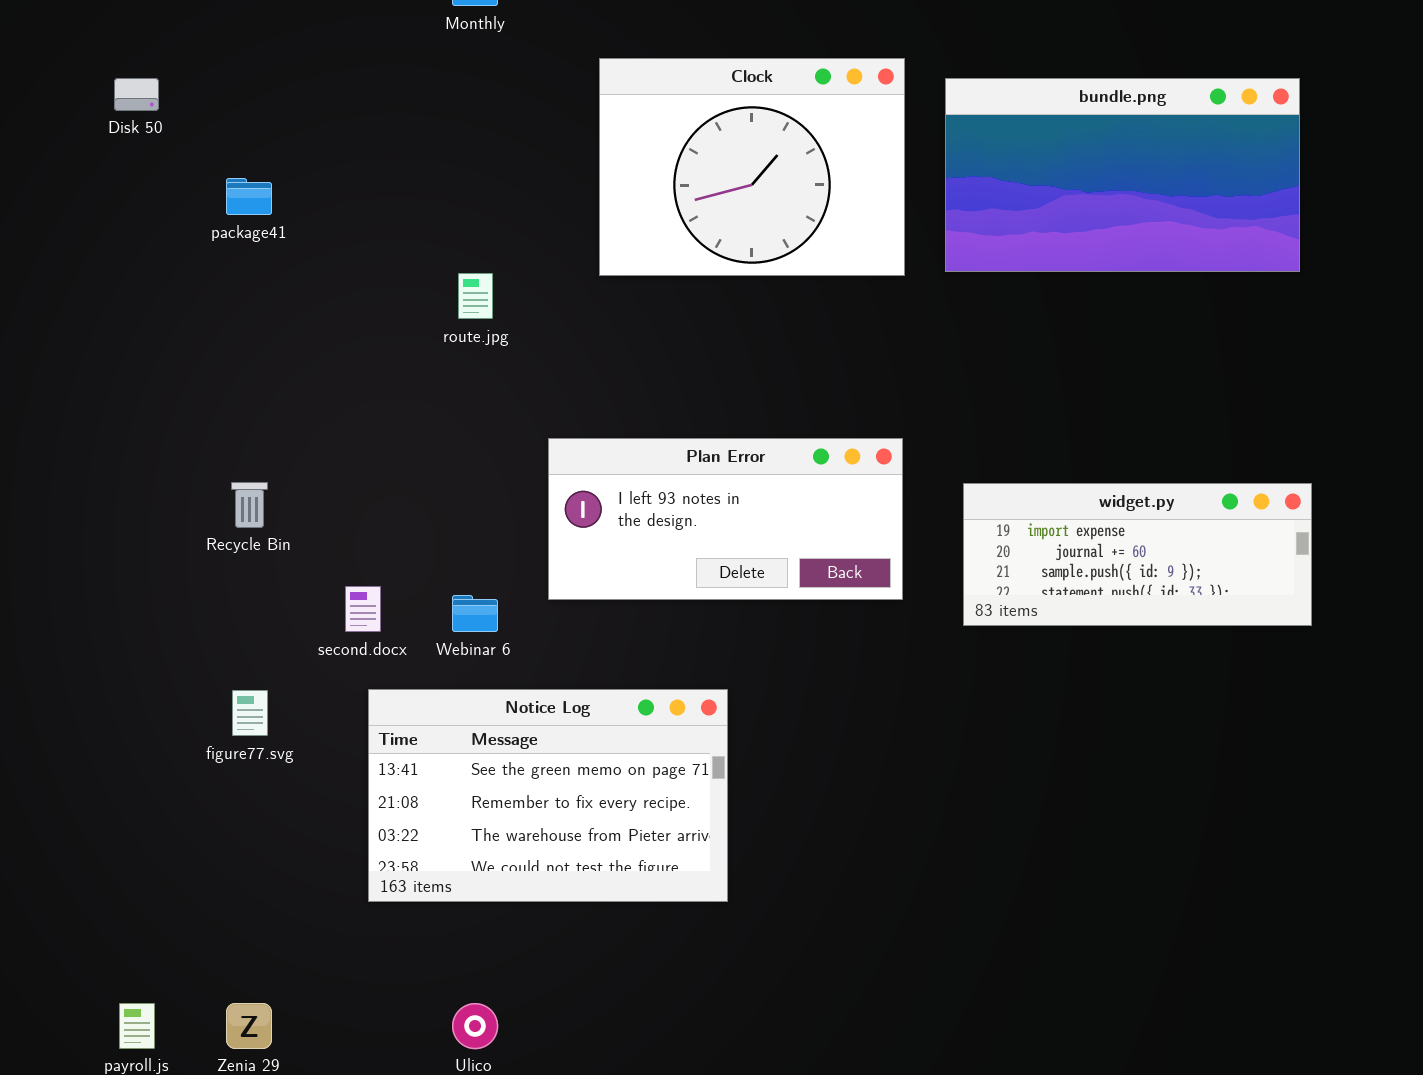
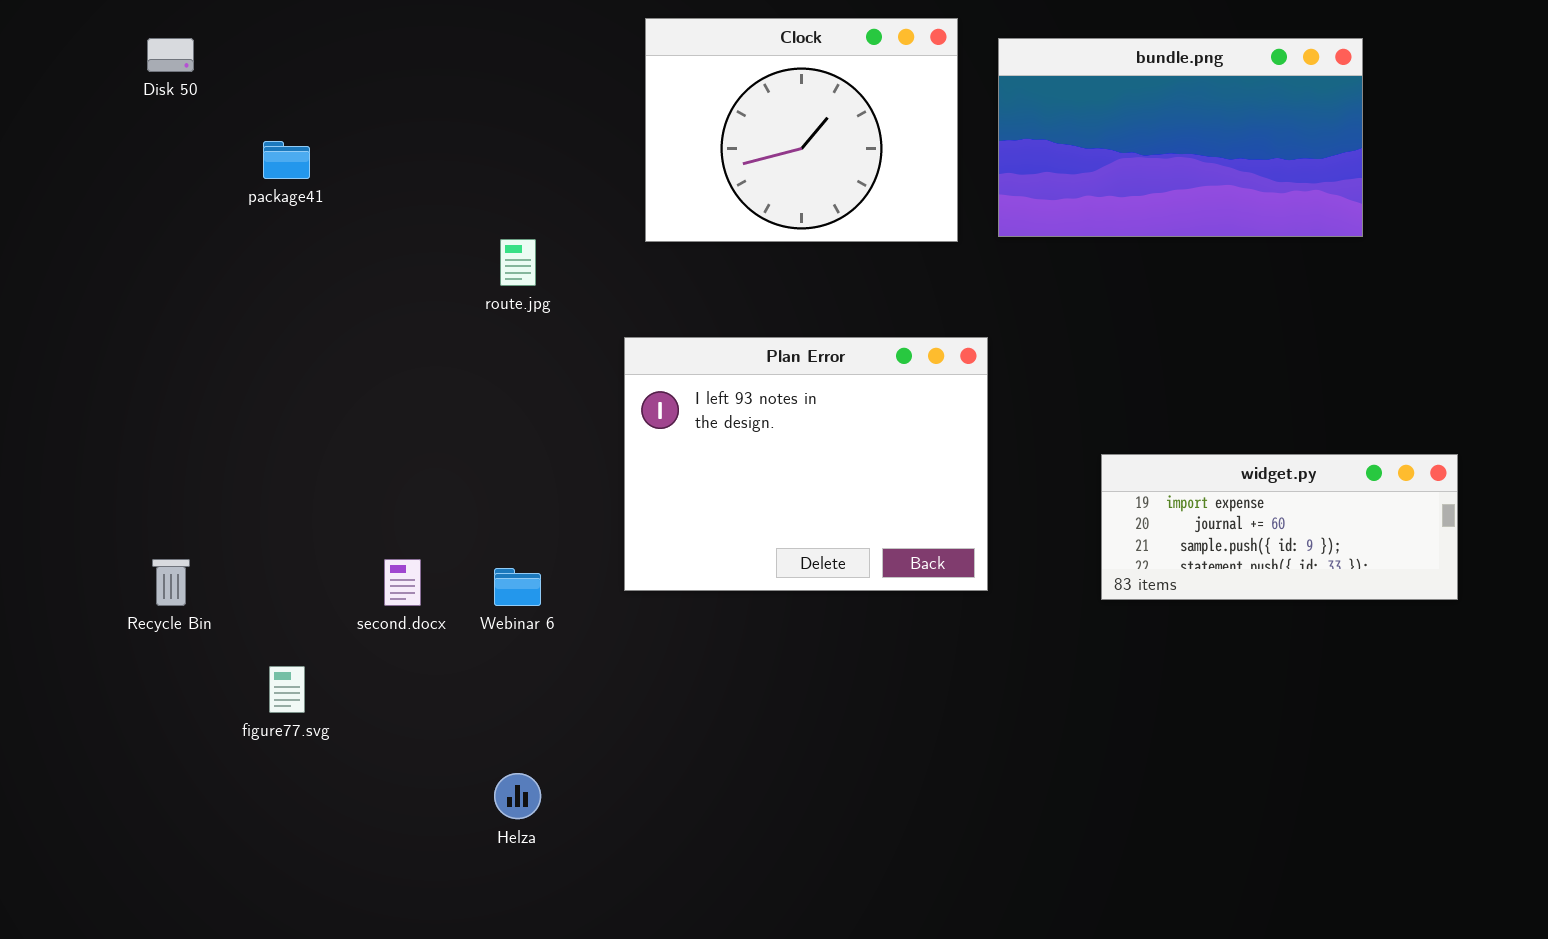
Plan Error: [548,438,903,600] -> [624,337,988,591], moved, resized
Recycle Bin: [231,482,268,528] -> [152,559,190,606], moved
widget.py: [963,483,1312,626] -> [1101,454,1458,600], moved
Notice Log: [368,689,728,902] -> none, closed

